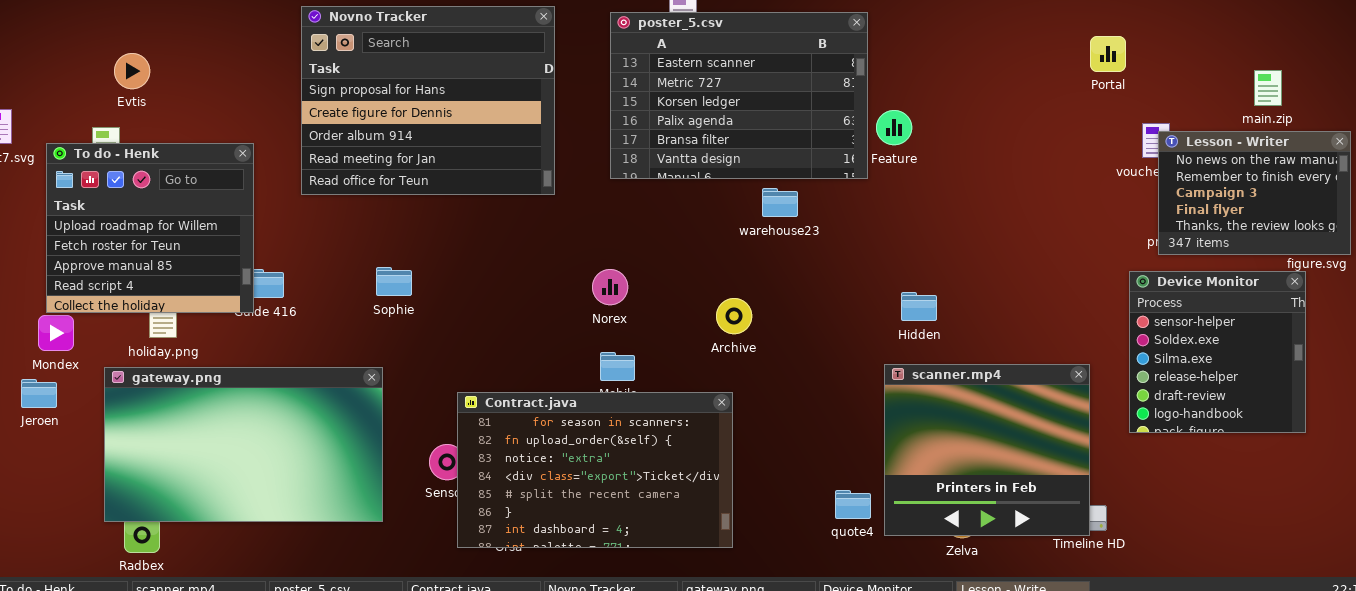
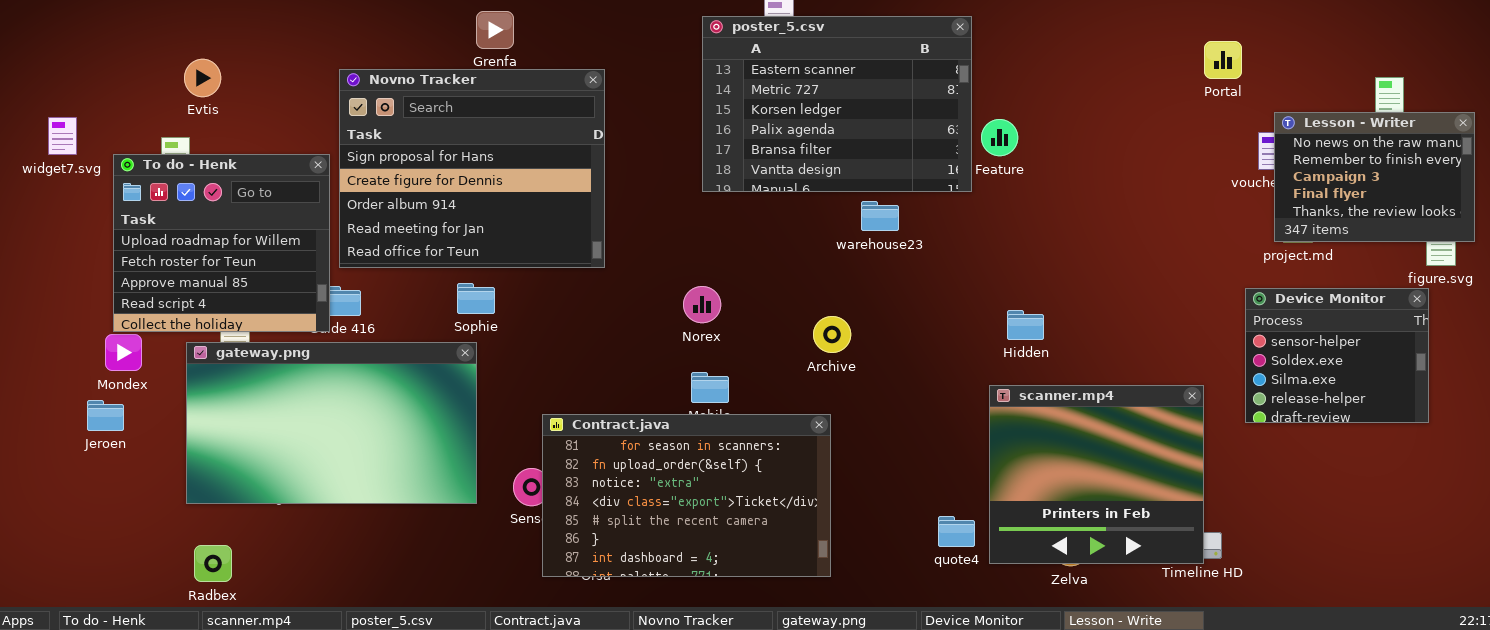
Novno Tracker: [301,6,555,195] -> [339,69,605,268], moved
Lesson - Writer: [1158,131,1351,255] -> [1274,112,1475,242], moved
Device Monitor: [1129,271,1306,433] -> [1245,288,1429,423], resized
gateway.png: [104,367,383,522] -> [186,342,477,504], moved

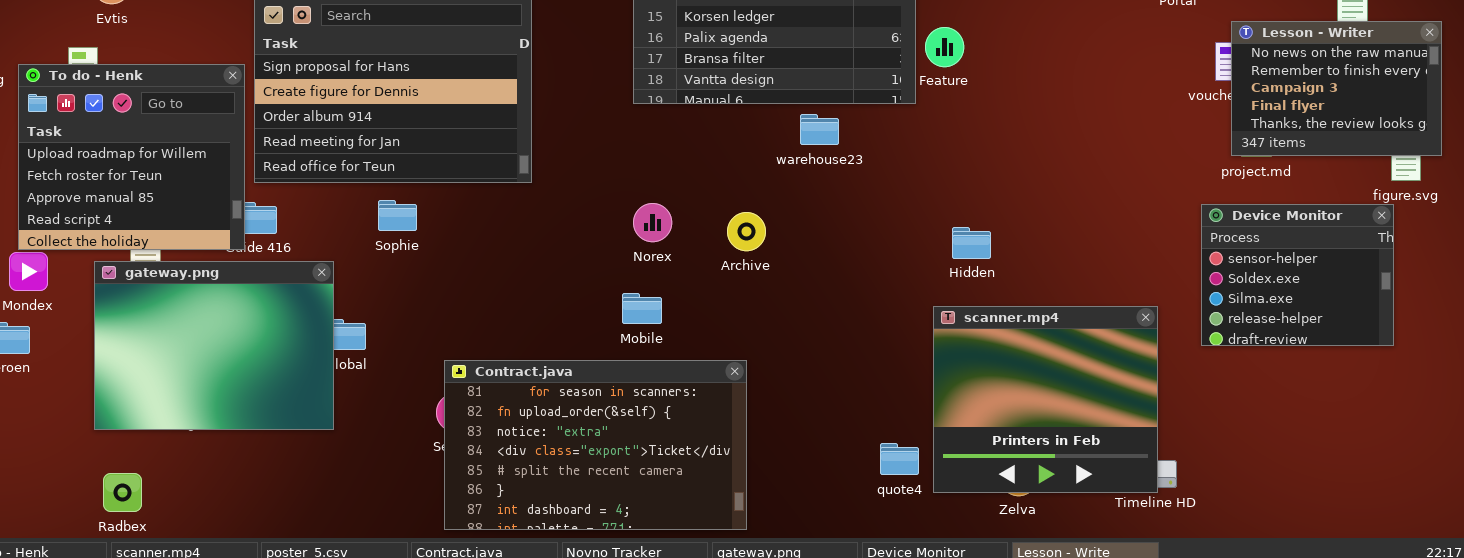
Norex: [683,286,721,323] -> [633,203,672,242], moved
Archive: [813,316,851,353] -> [727,212,766,251], moved
gateway.png: [186,342,477,504] -> [94,261,334,430], resized
Contract.java: [542,414,831,577] -> [444,360,747,530], moved

